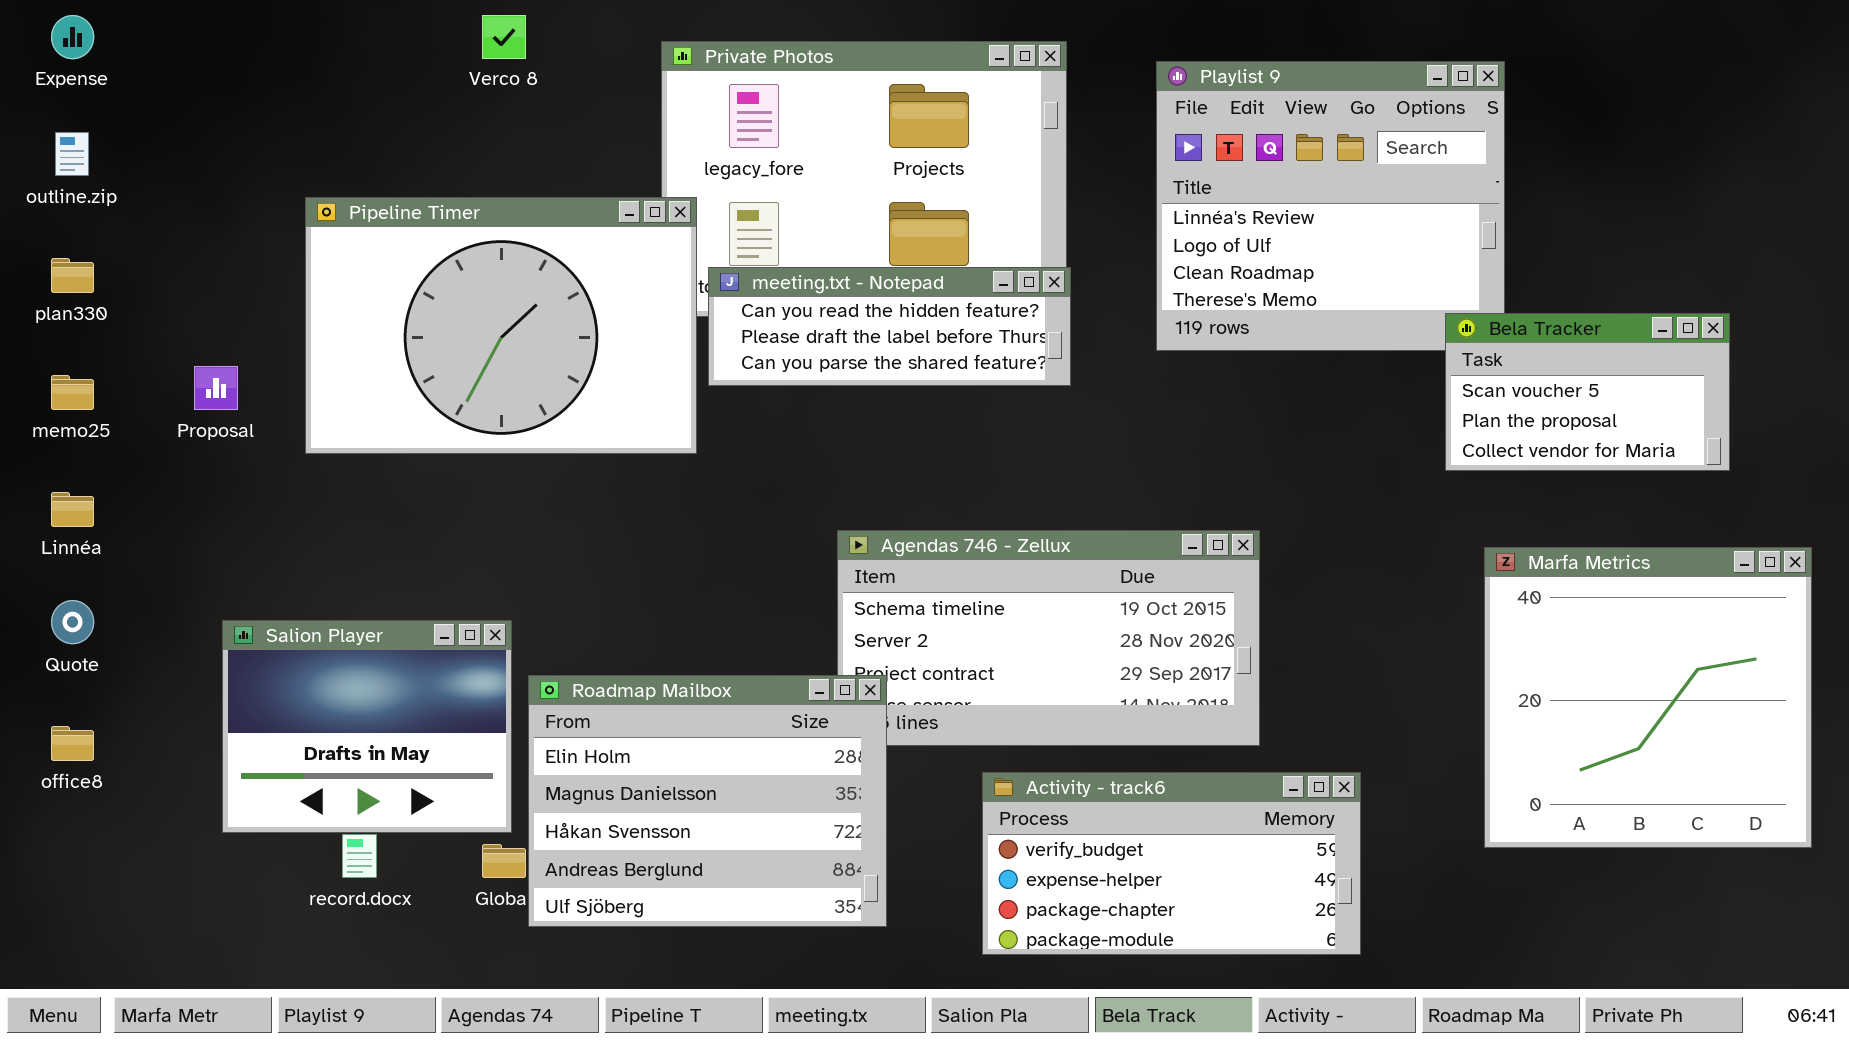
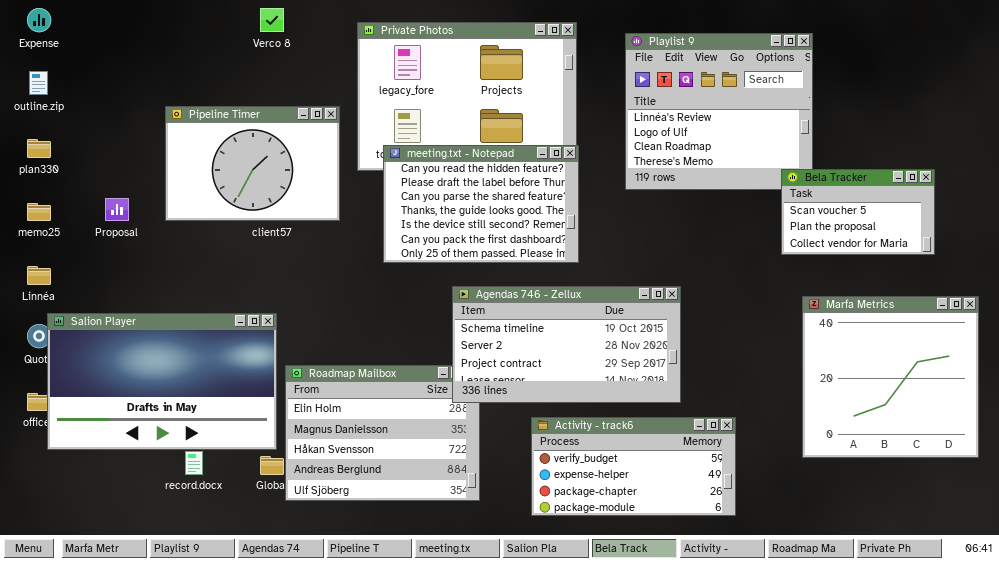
Pipeline Timer: [305,197,697,454] -> [165,106,340,221], resized
meeting.txt - Notepad: [708,267,1071,386] -> [383,145,579,263], resized
Agendas 746 - Zellux: [837,530,1260,746] -> [452,286,681,403], raised
Salion Player: [222,620,512,833] -> [47,313,277,450], resized

